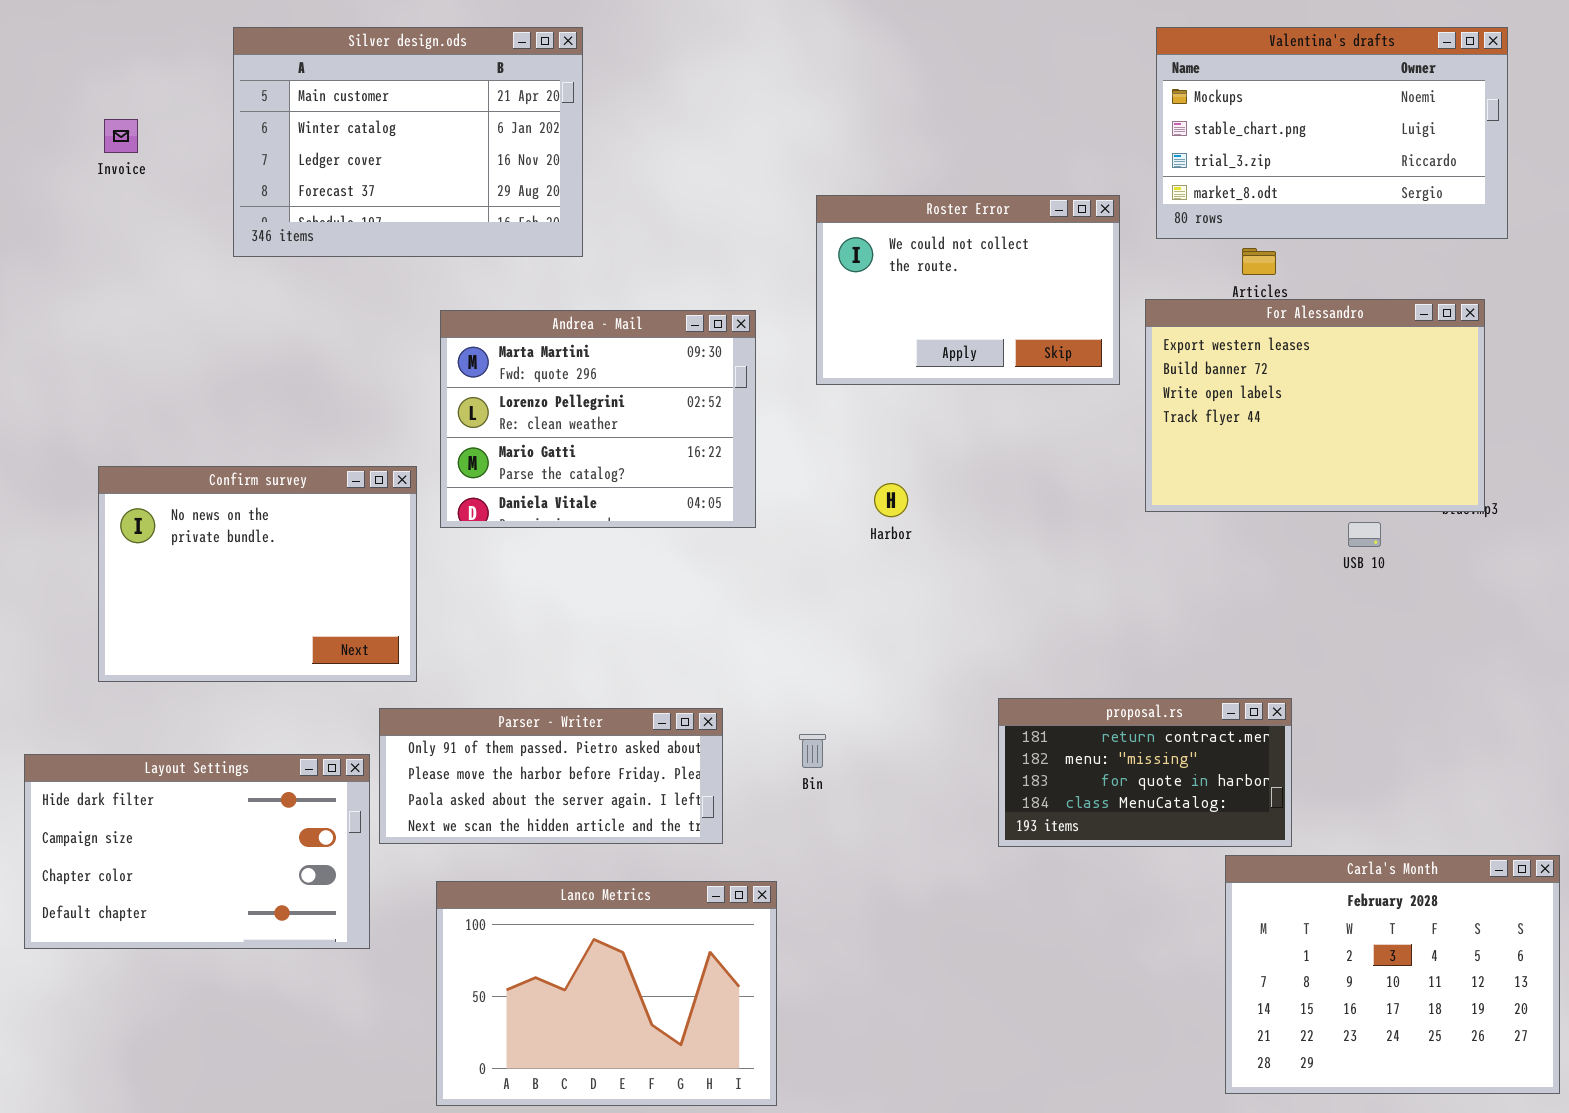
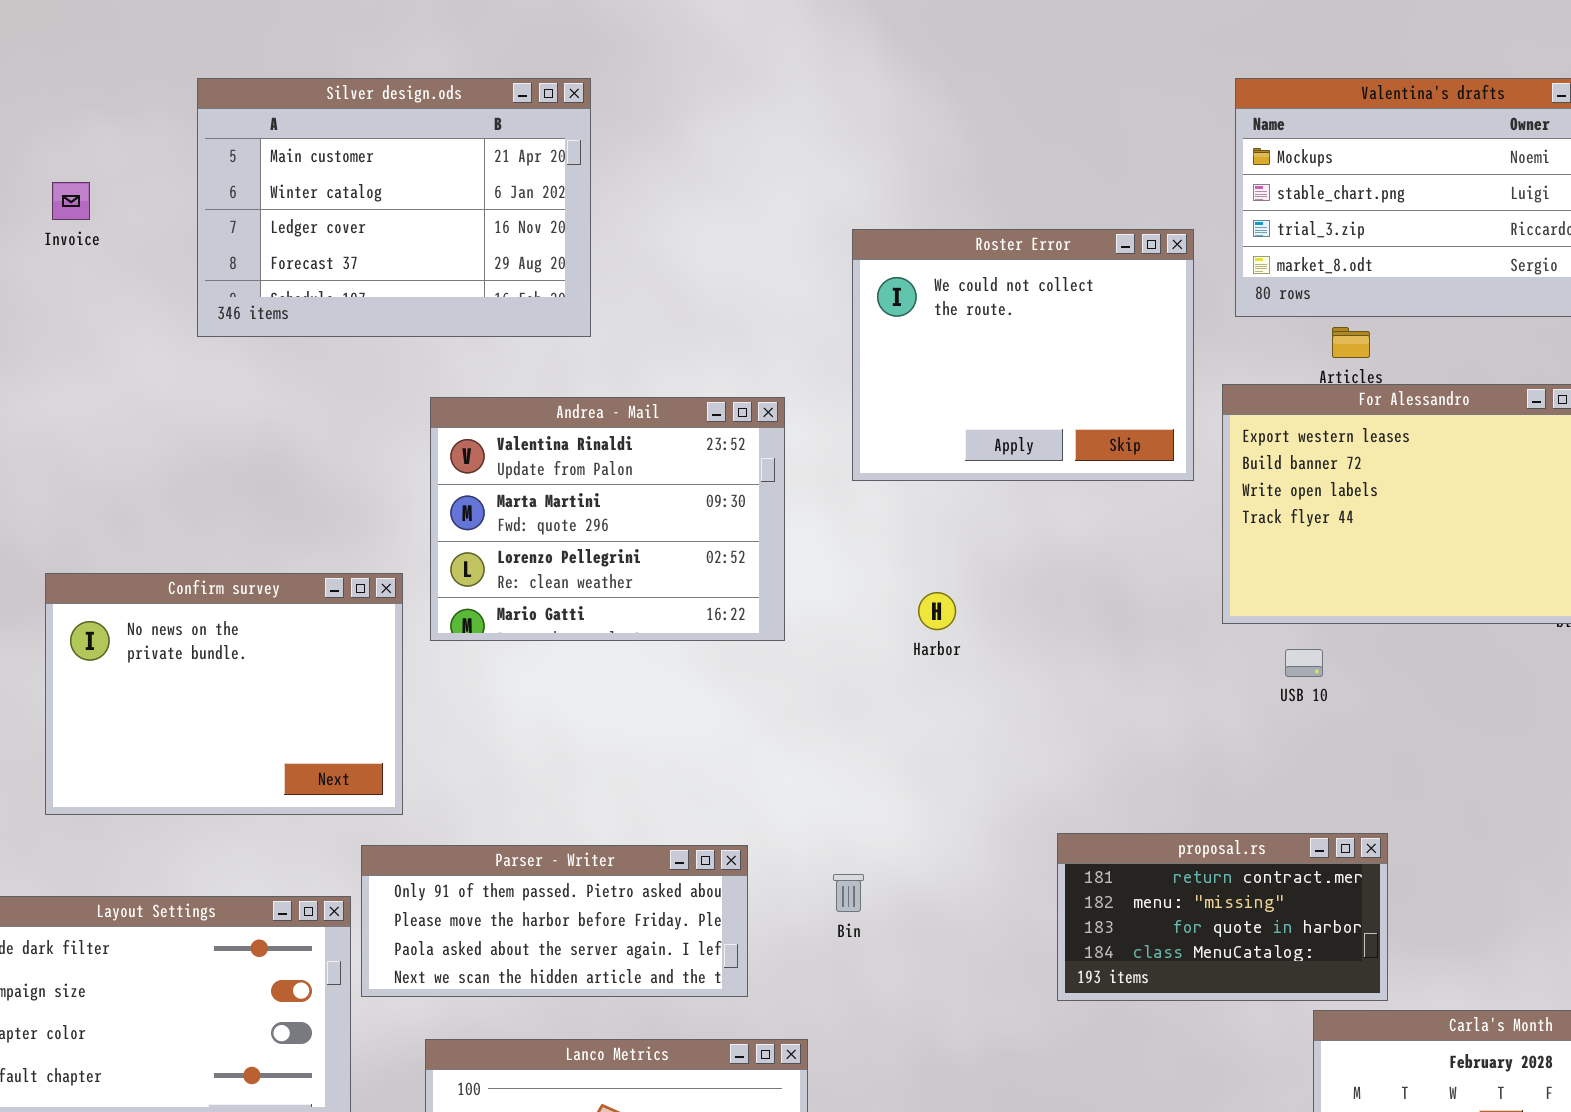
Roster Error: [816,195,1120,385] -> [852,229,1194,481], resized
Andrea - Mail: [440,310,756,528] -> [430,397,785,641], scrolled up 1 row
USB 10: [1348,522,1381,547] -> [1285,649,1323,677], moved

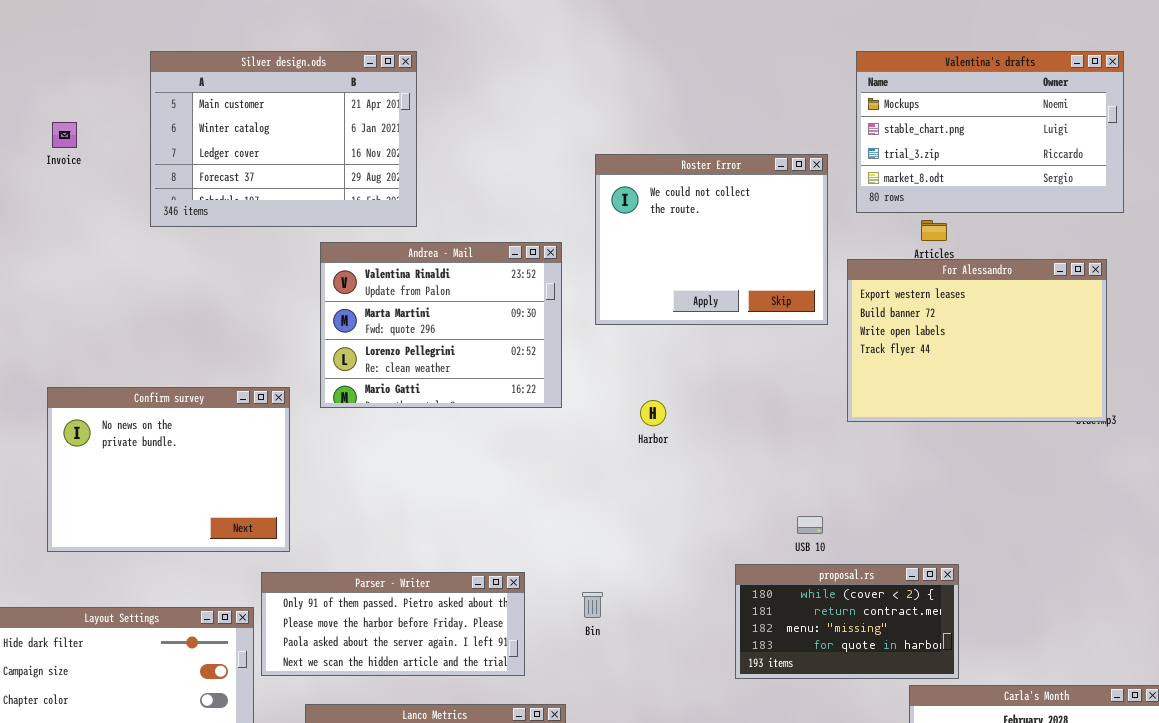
Andrea - Mail: [430,397,785,641] -> [320,242,562,408], moved
USB 10: [1285,649,1323,677] -> [797,516,823,534], moved
proposal.rs: [1057,833,1388,1001] -> [735,564,959,679], scrolled up 1 row

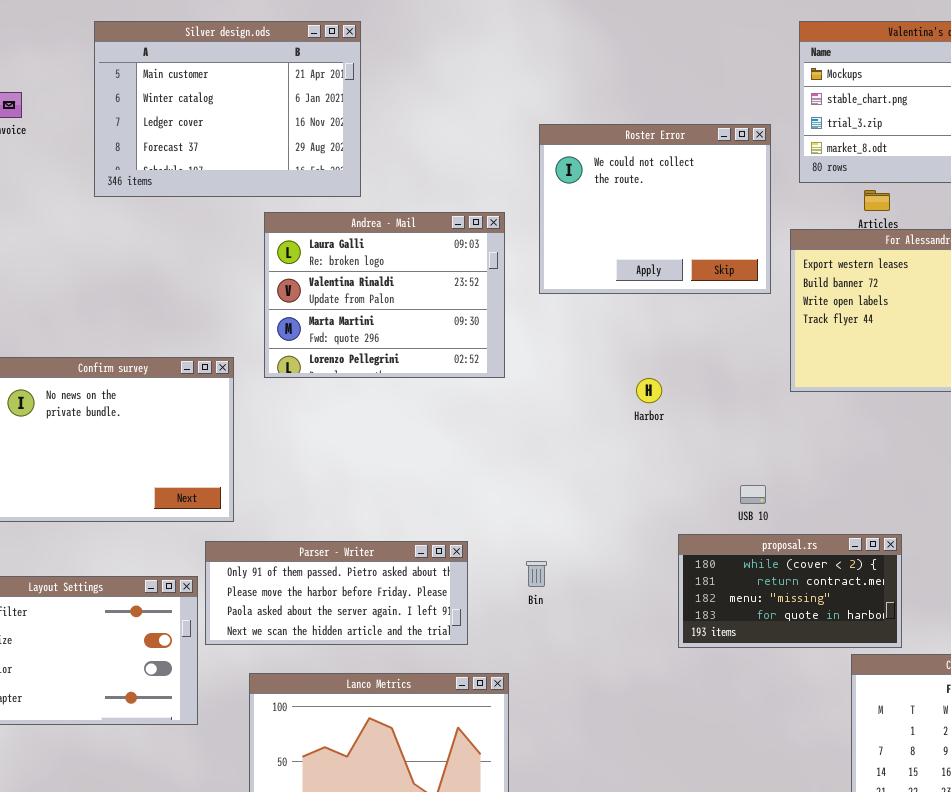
Andrea - Mail: [320,242,562,408] -> [264,212,505,378], scrolled up 1 row
Harbor: [640,400,666,426] -> [636,378,662,403], moved

